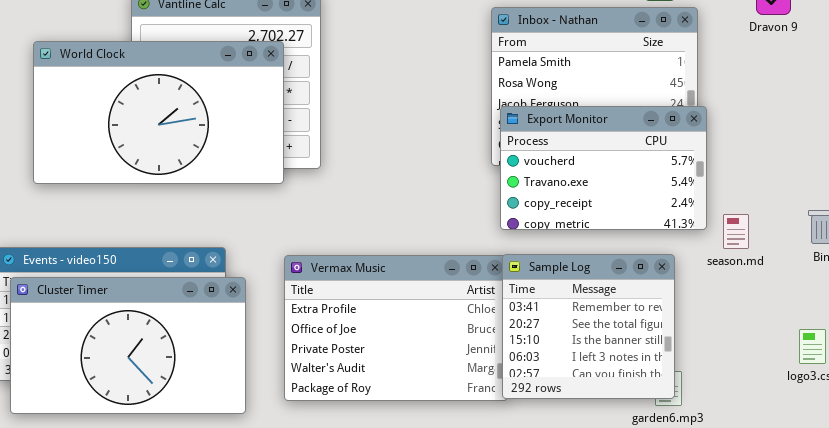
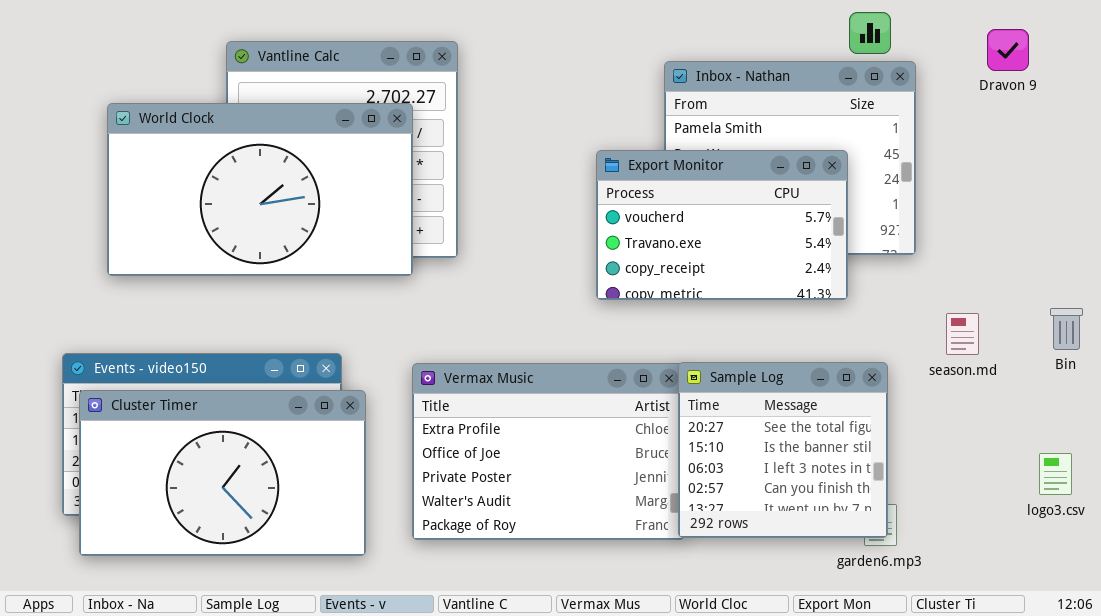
Export Monitor: [500,106,707,230] -> [596,150,848,300], moved
Sample Log: [502,254,675,399] -> [678,362,888,538], scrolled down 1 row

